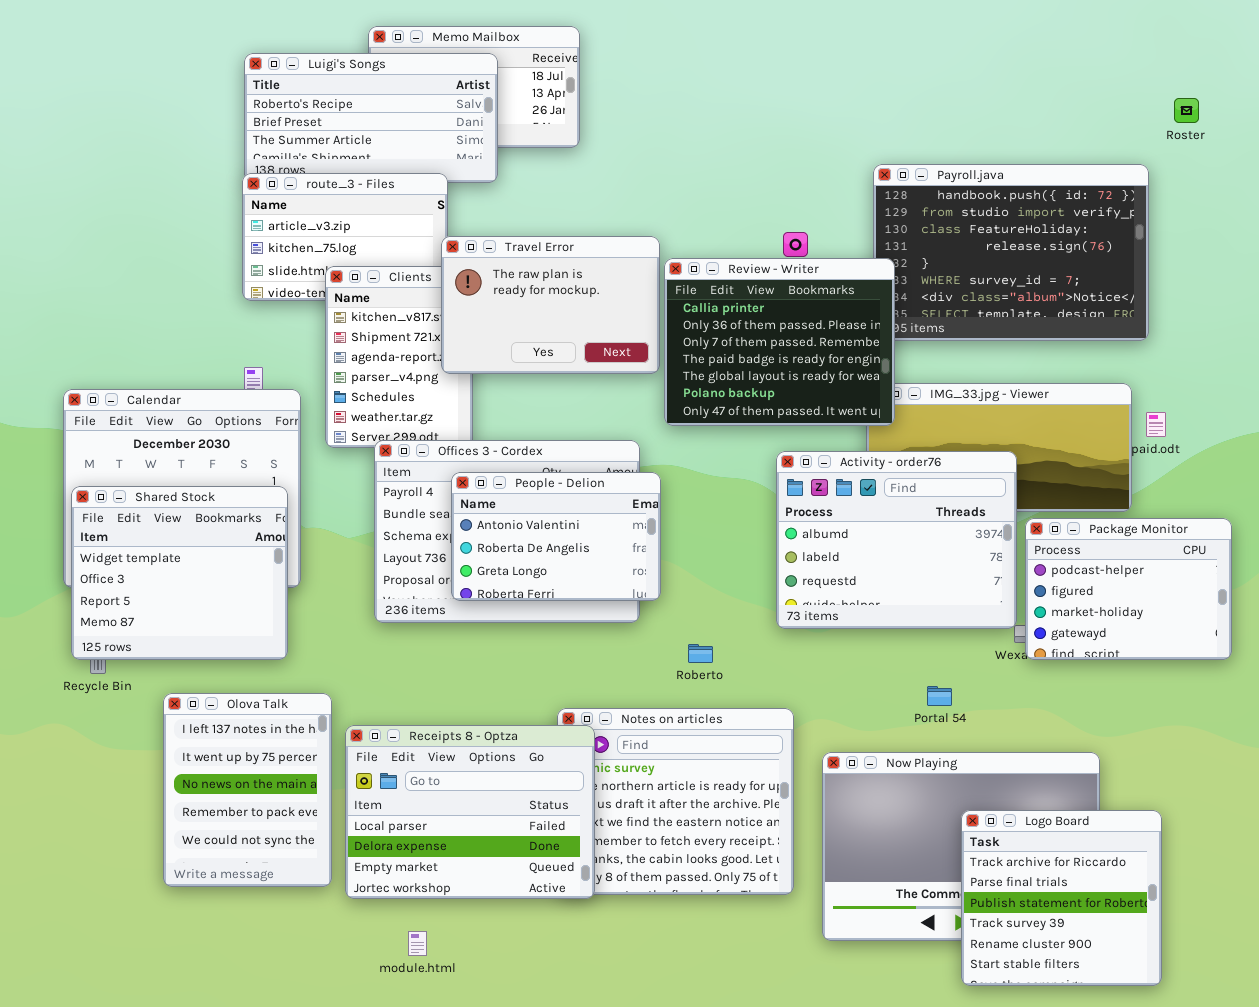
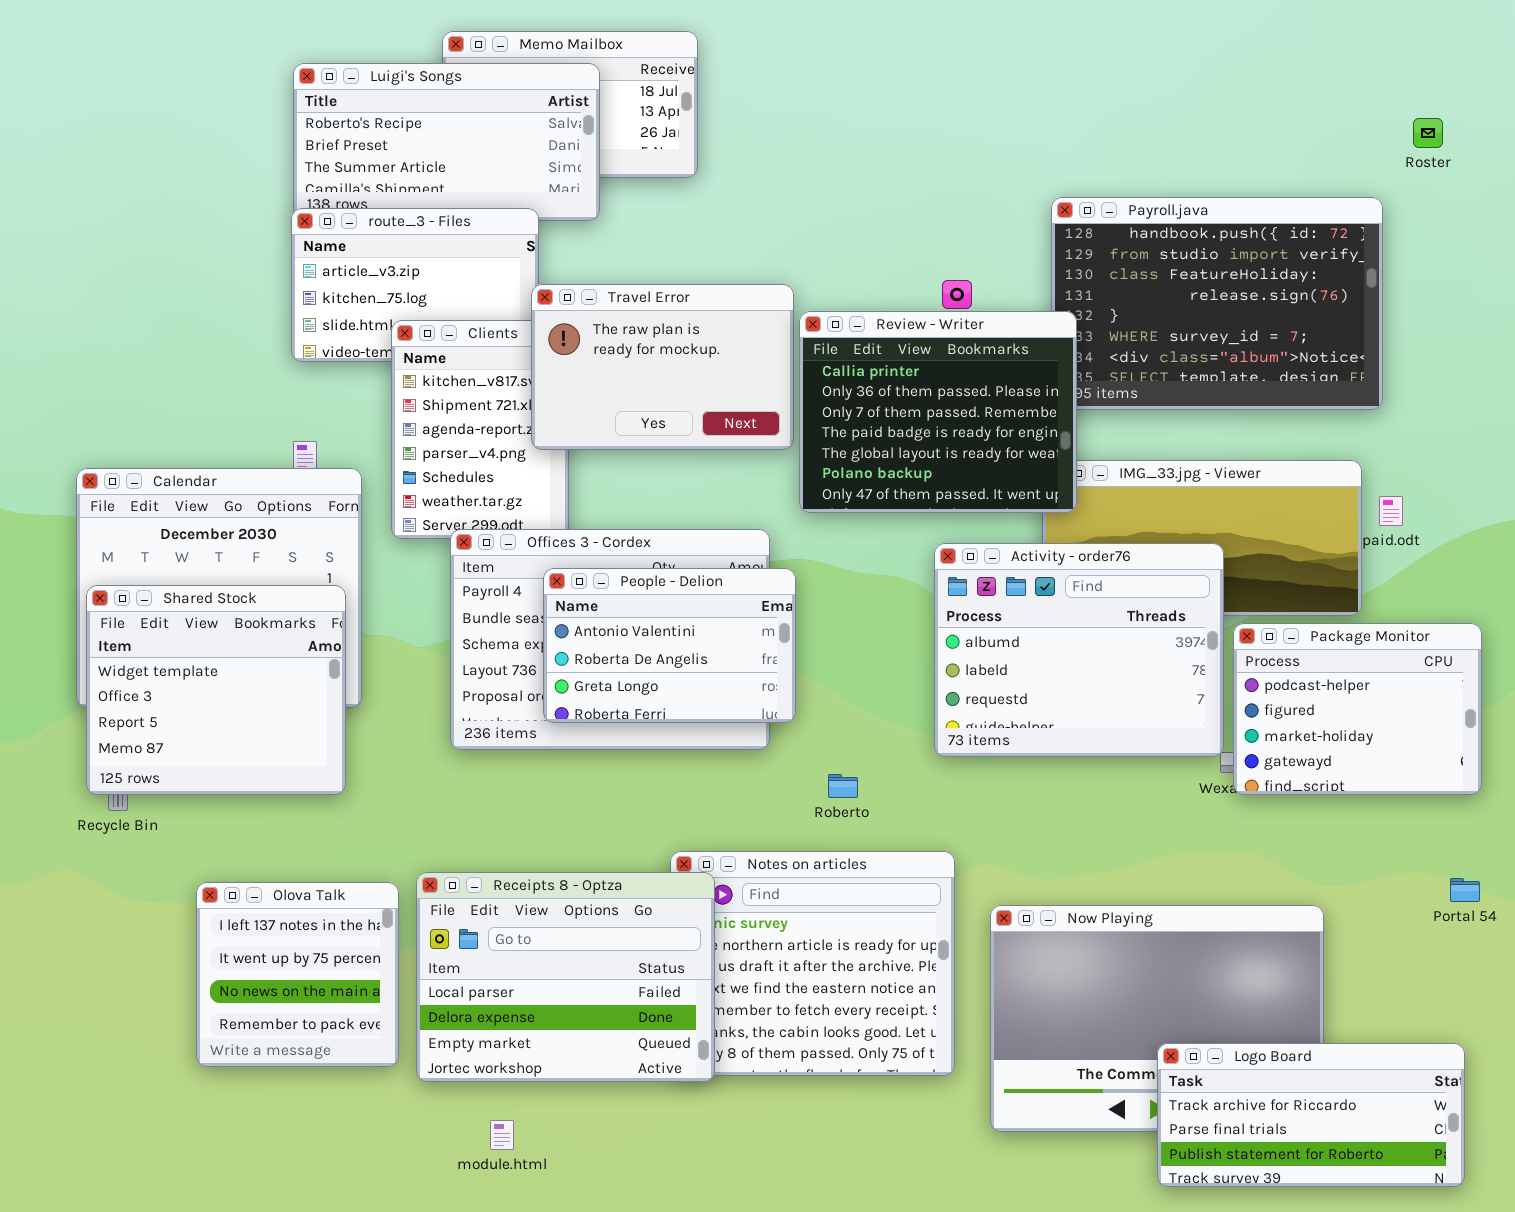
Portal 54: [927,686,952,706] -> [1450,878,1480,902], moved
Olova Talk: [163,693,332,887] -> [196,882,399,1067], resized
Logo Board: [961,810,1162,986] -> [1157,1043,1465,1187], resized

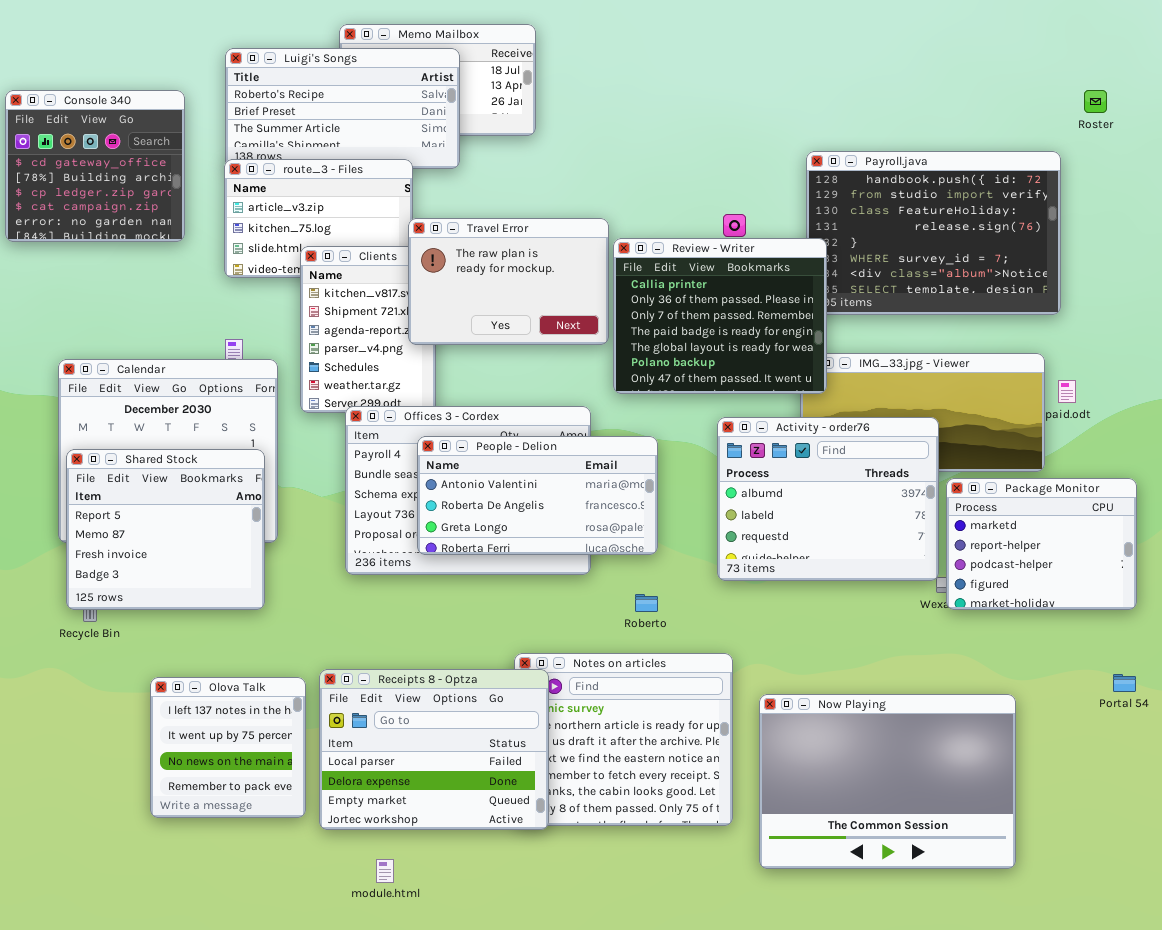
Console 340: none -> [5,90,185,242], opened
People - Delion: [543,568,796,723] -> [417,436,658,555], resized
Shared Stock: [86,585,346,795] -> [66,449,265,610], scrolled down 2 rows
Package Monitor: [1233,623,1482,795] -> [946,478,1137,610], scrolled up 2 rows
Logo Board: [1157,1043,1465,1187] -> none, closed

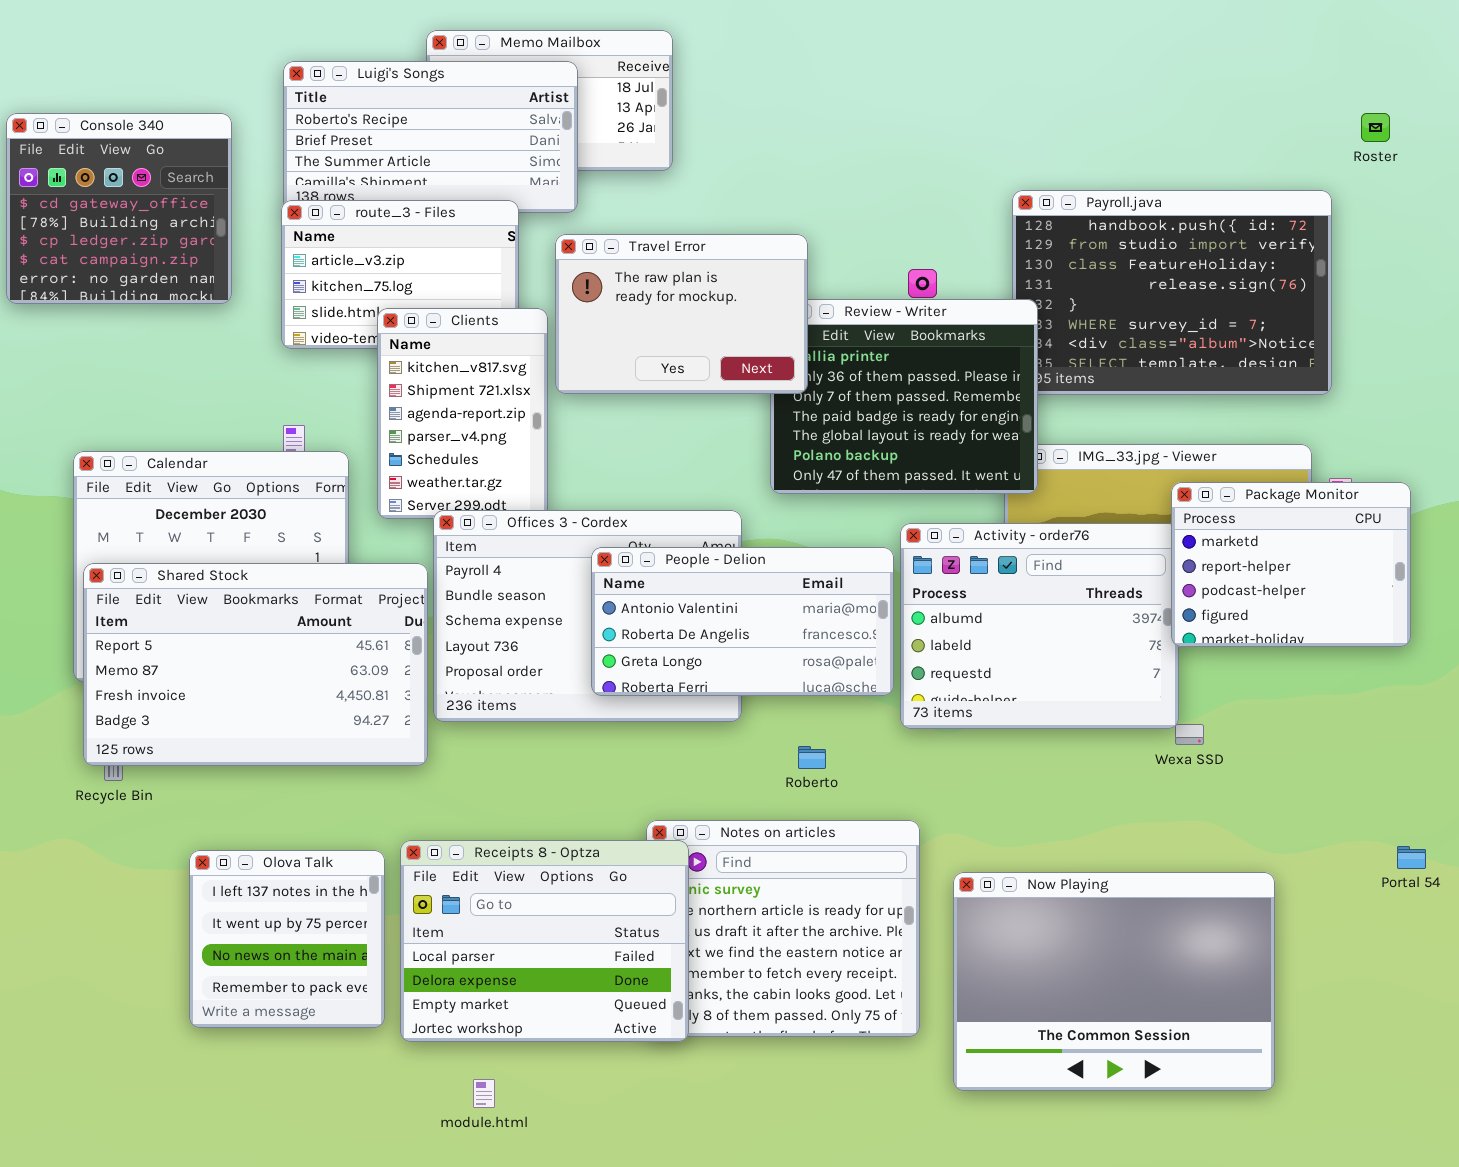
Travel Error: [408,218,609,345] -> [555,234,808,394], moved
People - Delion: [417,436,658,555] -> [591,547,894,696], moved
Shared Stock: [66,449,265,610] -> [83,563,428,766], resized
Package Monitor: [946,478,1137,610] -> [1171,482,1411,647], moved

